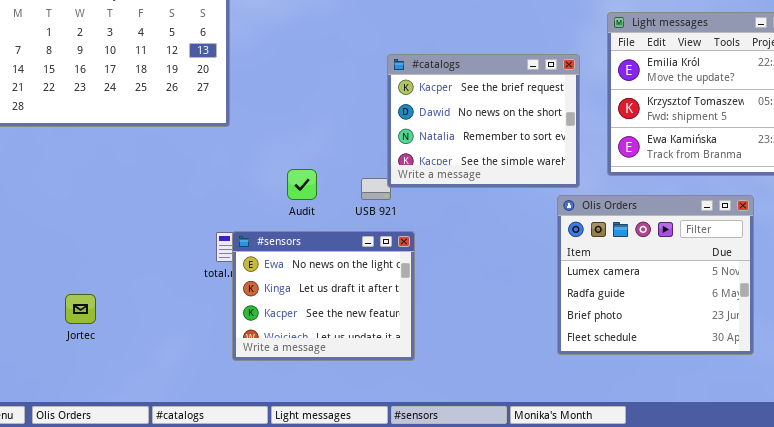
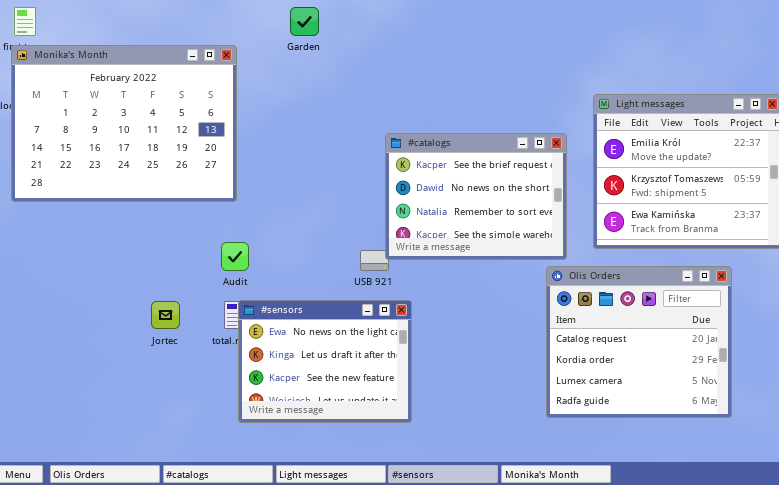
Audit: [287,169,317,200] -> [221,242,249,271], moved
Olis Orders: [557,195,754,355] -> [546,266,732,418], scrolled up 2 rows
Jortec: [65,294,96,324] -> [151,301,180,329], moved

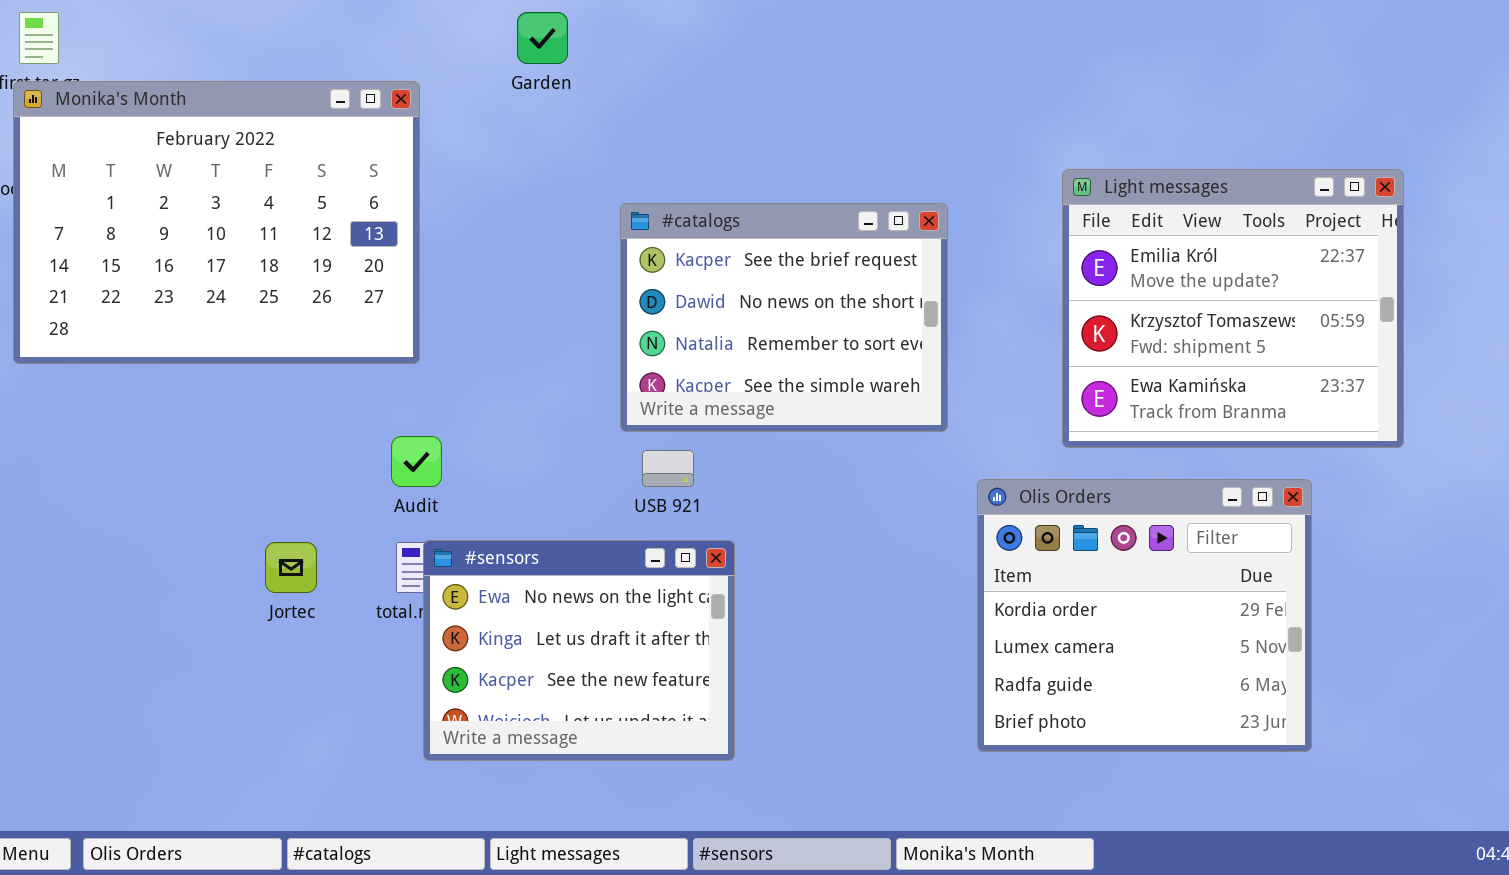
#catalogs: [385,133,567,260] -> [620,203,948,432], moved
Olis Orders: [546,266,732,418] -> [977,479,1312,752], scrolled down 1 row

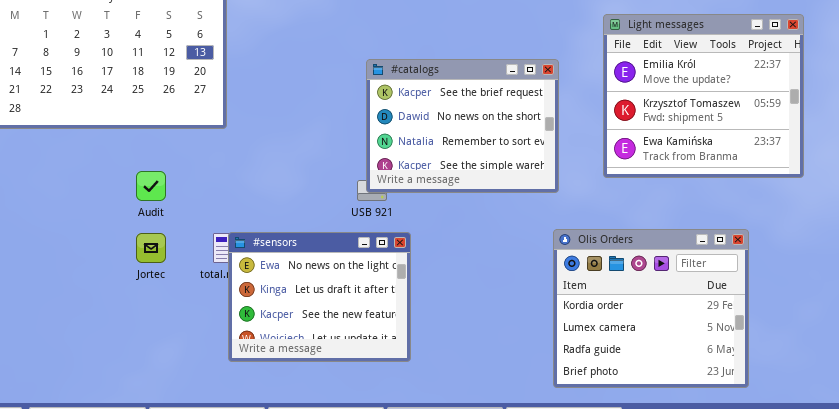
#catalogs: [620,203,948,432] -> [366,59,559,193], moved
Audit: [391,436,442,487] -> [136,171,166,201], moved
Olis Orders: [977,479,1312,752] -> [553,229,749,388], moved

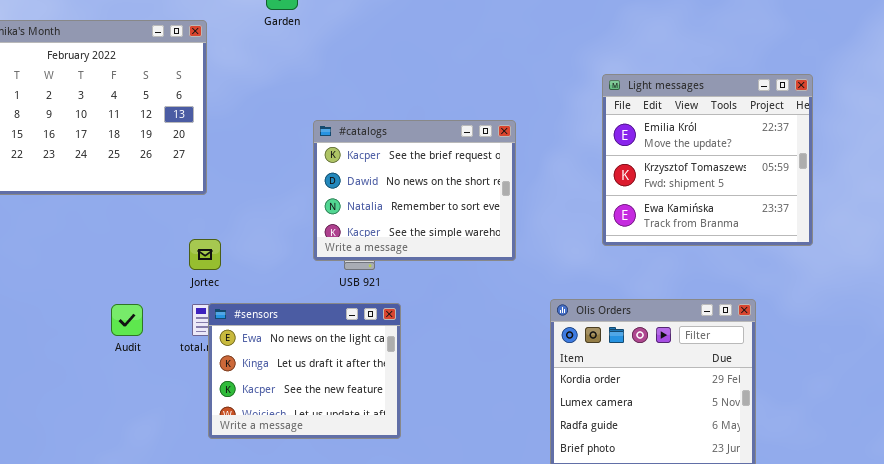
#catalogs: [366,59,559,193] -> [313,120,516,261], moved
Audit: [136,171,166,201] -> [111,304,143,336], moved
Jortec: [136,233,166,263] -> [189,239,221,270], moved

